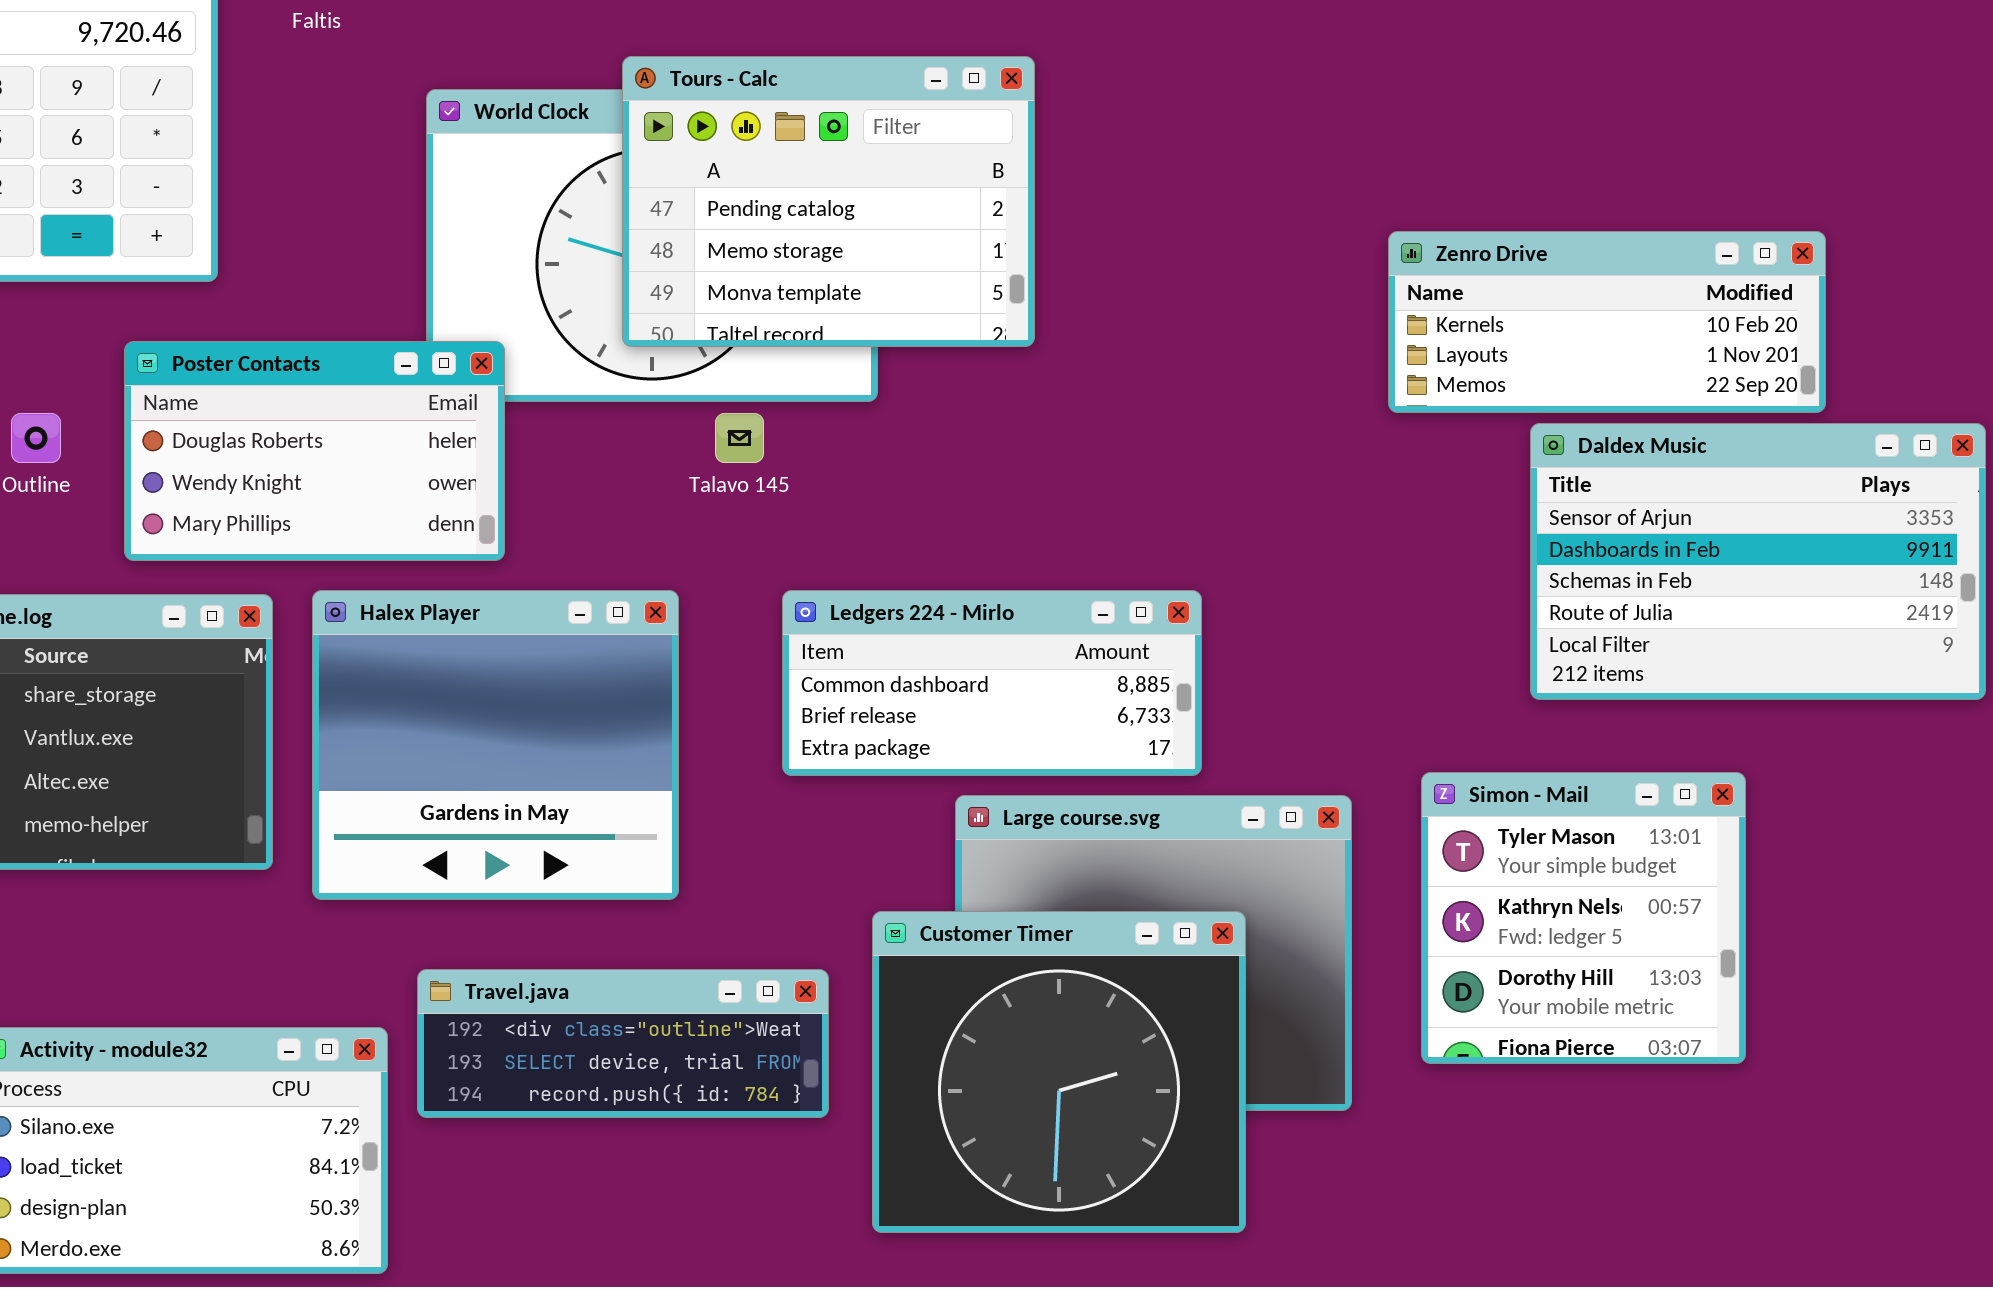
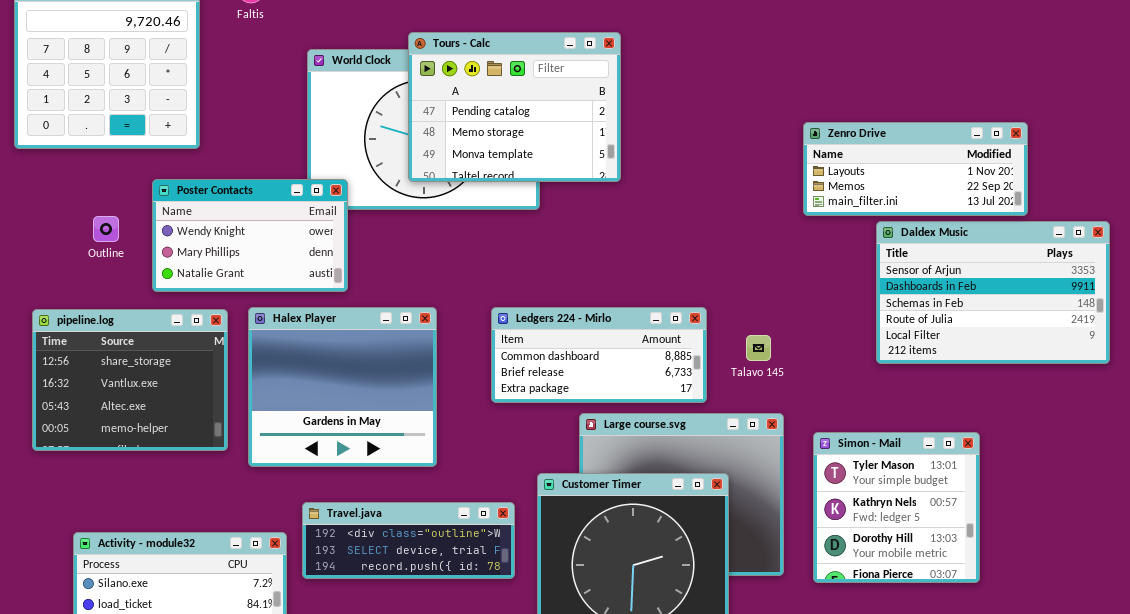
Zenro Drive: [1388,231,1826,413] -> [803,122,1028,216], scrolled down 1 row
Poster Contacts: [124,341,505,561] -> [152,179,348,292], scrolled down 1 row
Talavo 145: [715,413,764,463] -> [746,335,771,361], moved
Simon - Mail: [1421,772,1746,1064] -> [813,432,980,583], moved

